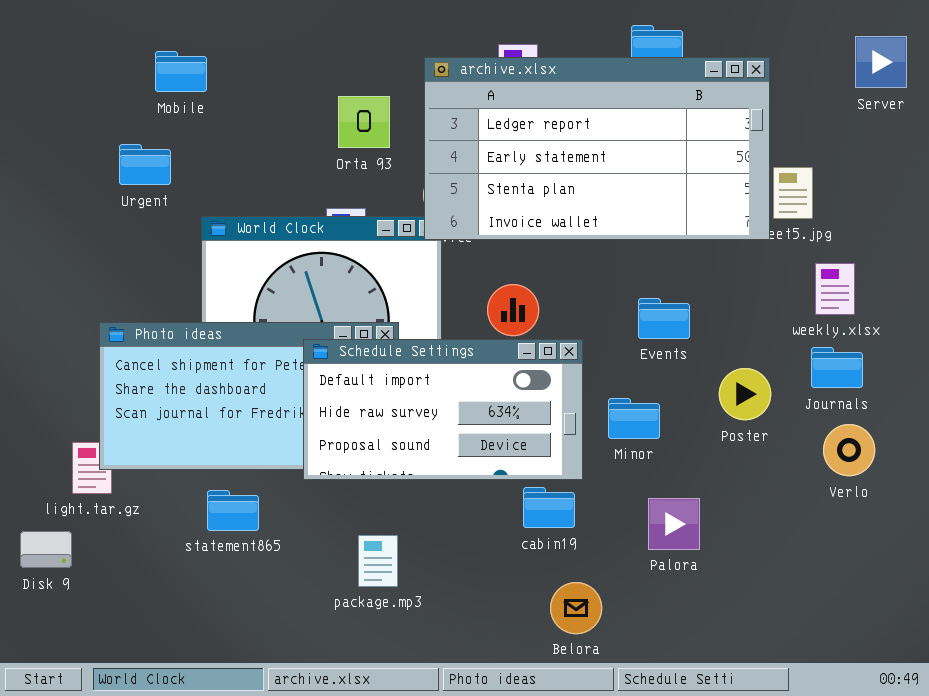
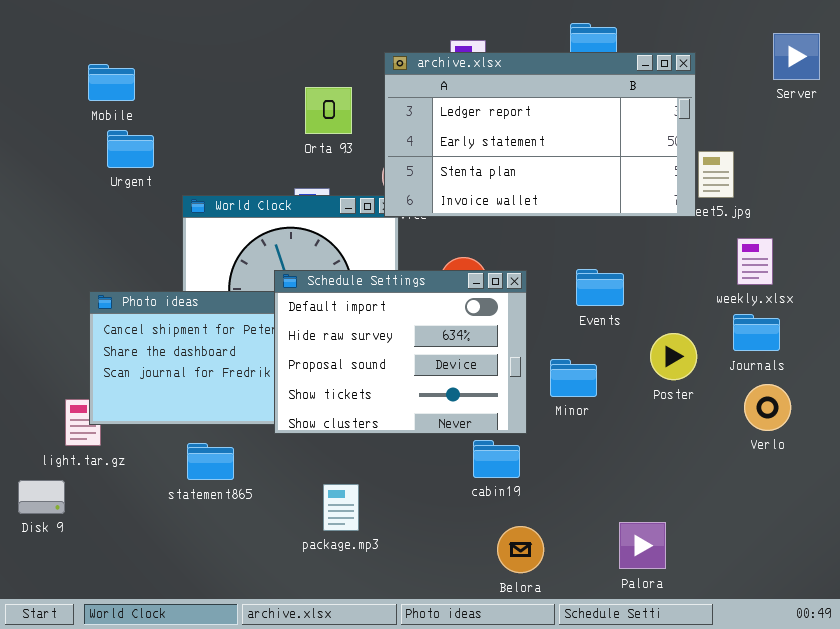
Mobile: [155,51,207,92] -> [88,64,135,101], moved
Schedule Settings: [303,339,583,480] -> [274,270,527,434], resized
Palora: [648,498,700,550] -> [619,522,666,569], moved

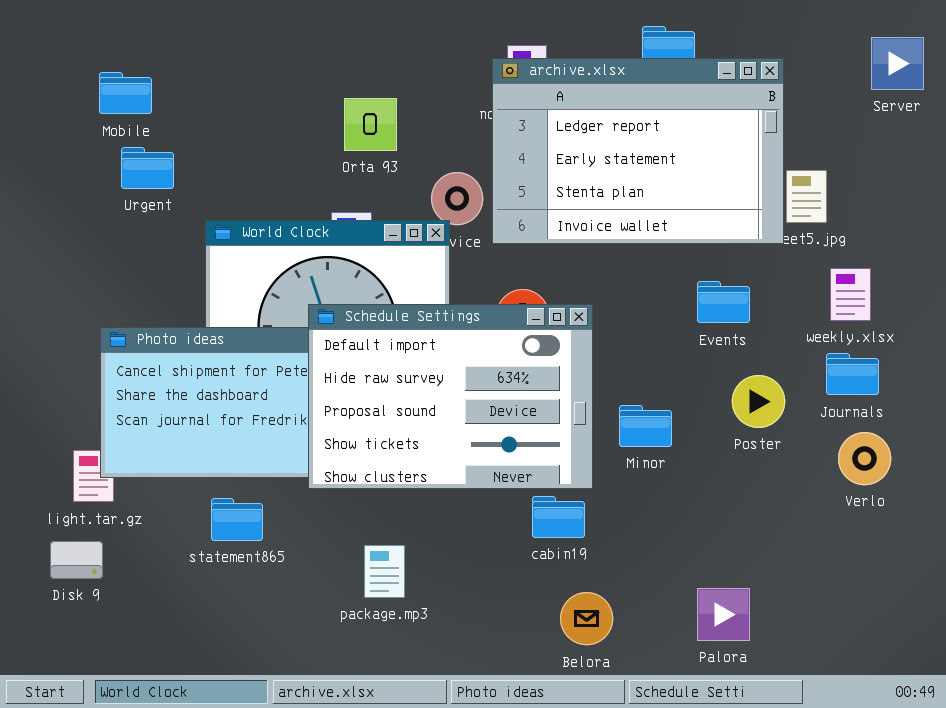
archive.xlsx: [384,52,696,217] -> [492,58,784,244], resized
Events: [576,269,624,306] -> [697,281,750,323], moved
Disk 9: [18,480,65,514] -> [50,541,103,579], moved

